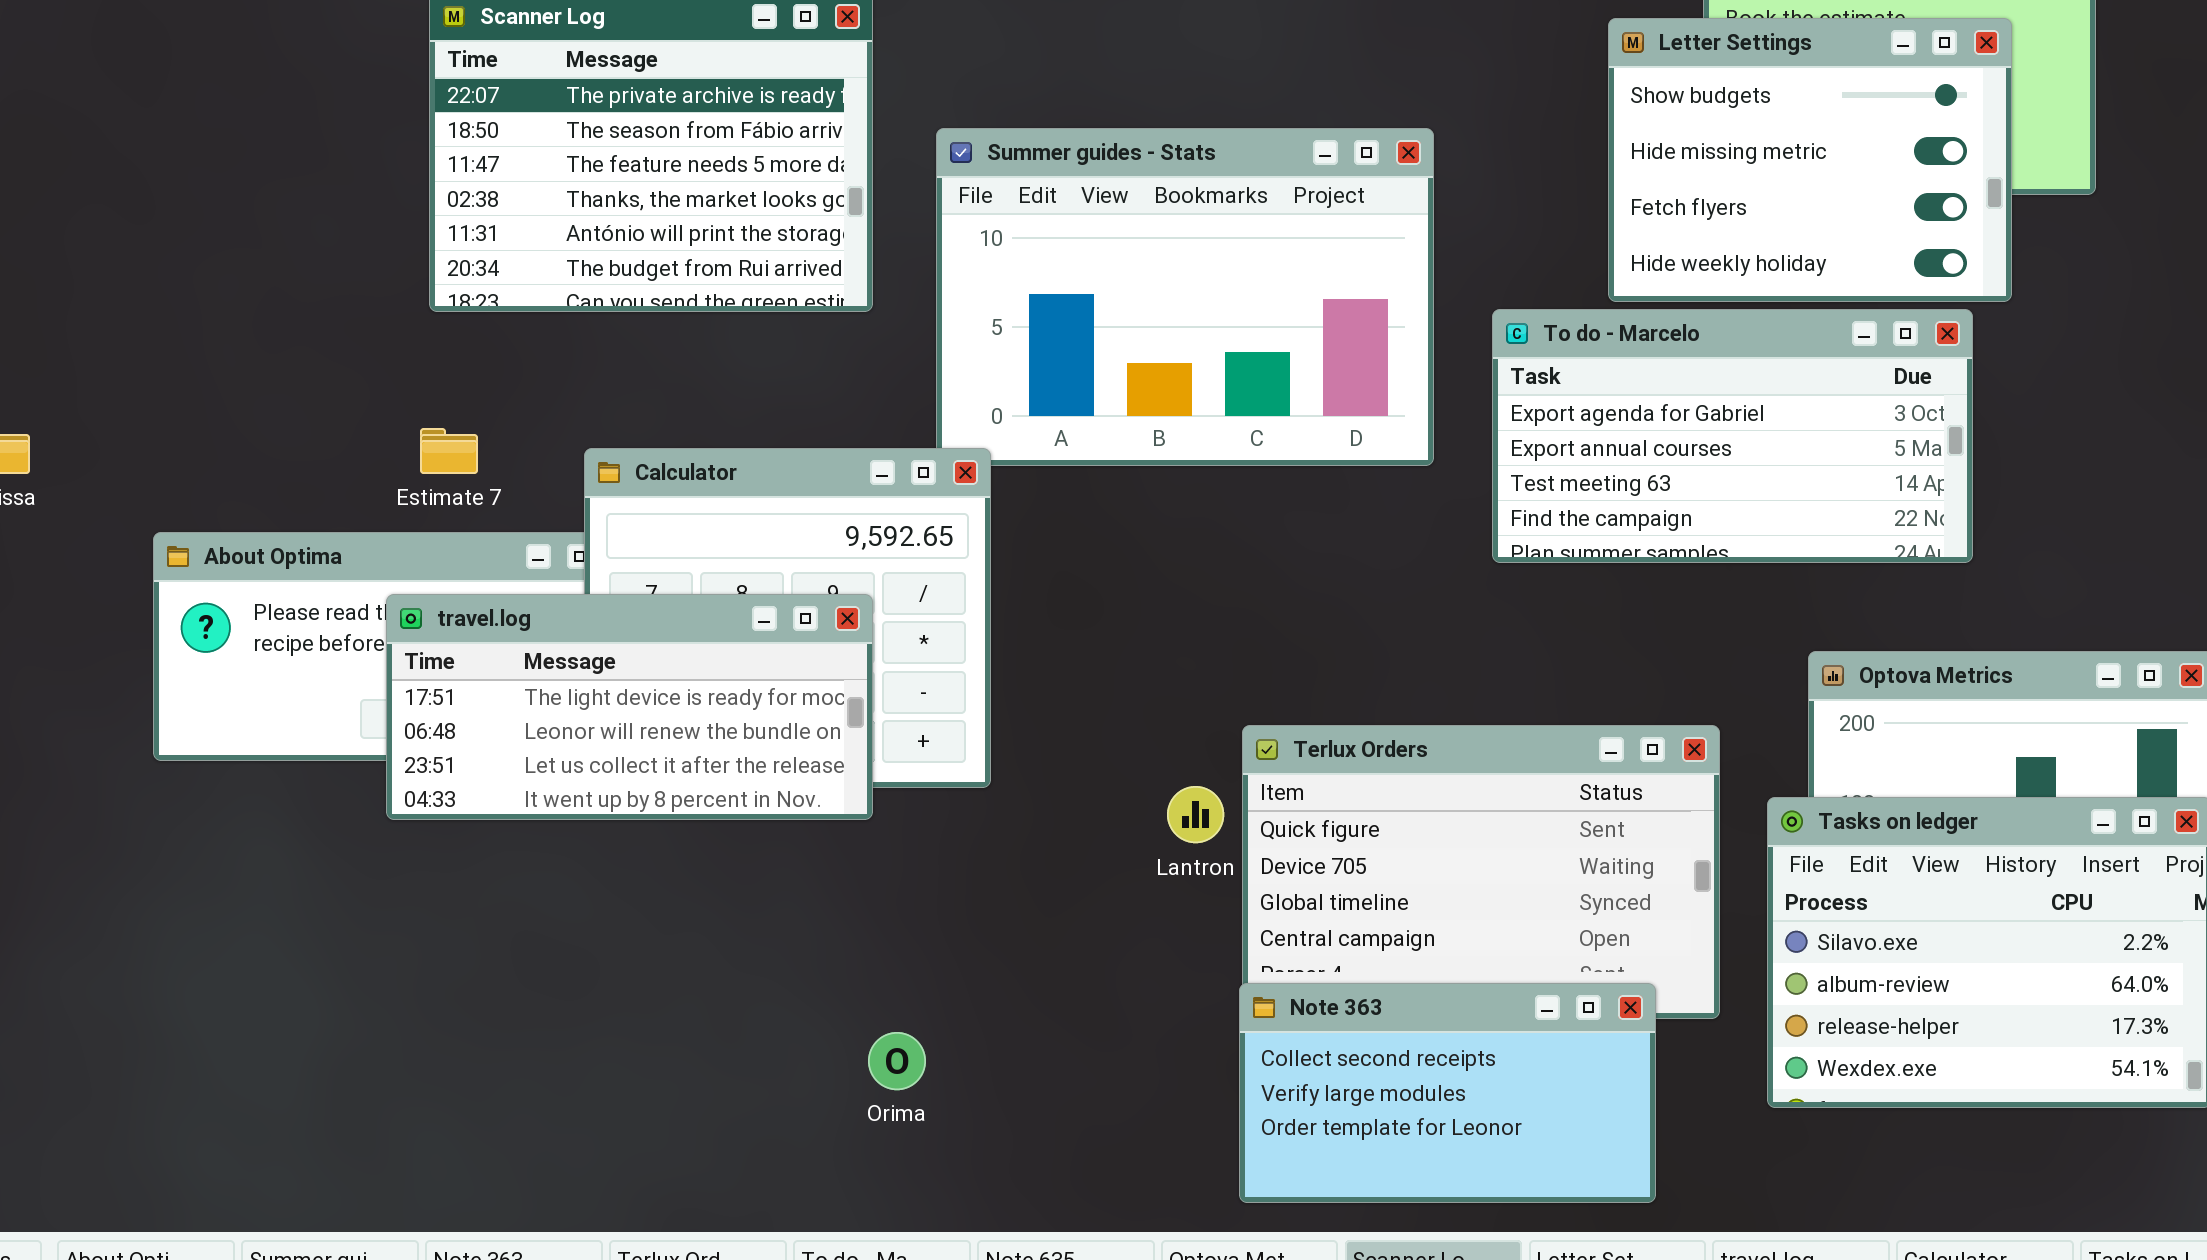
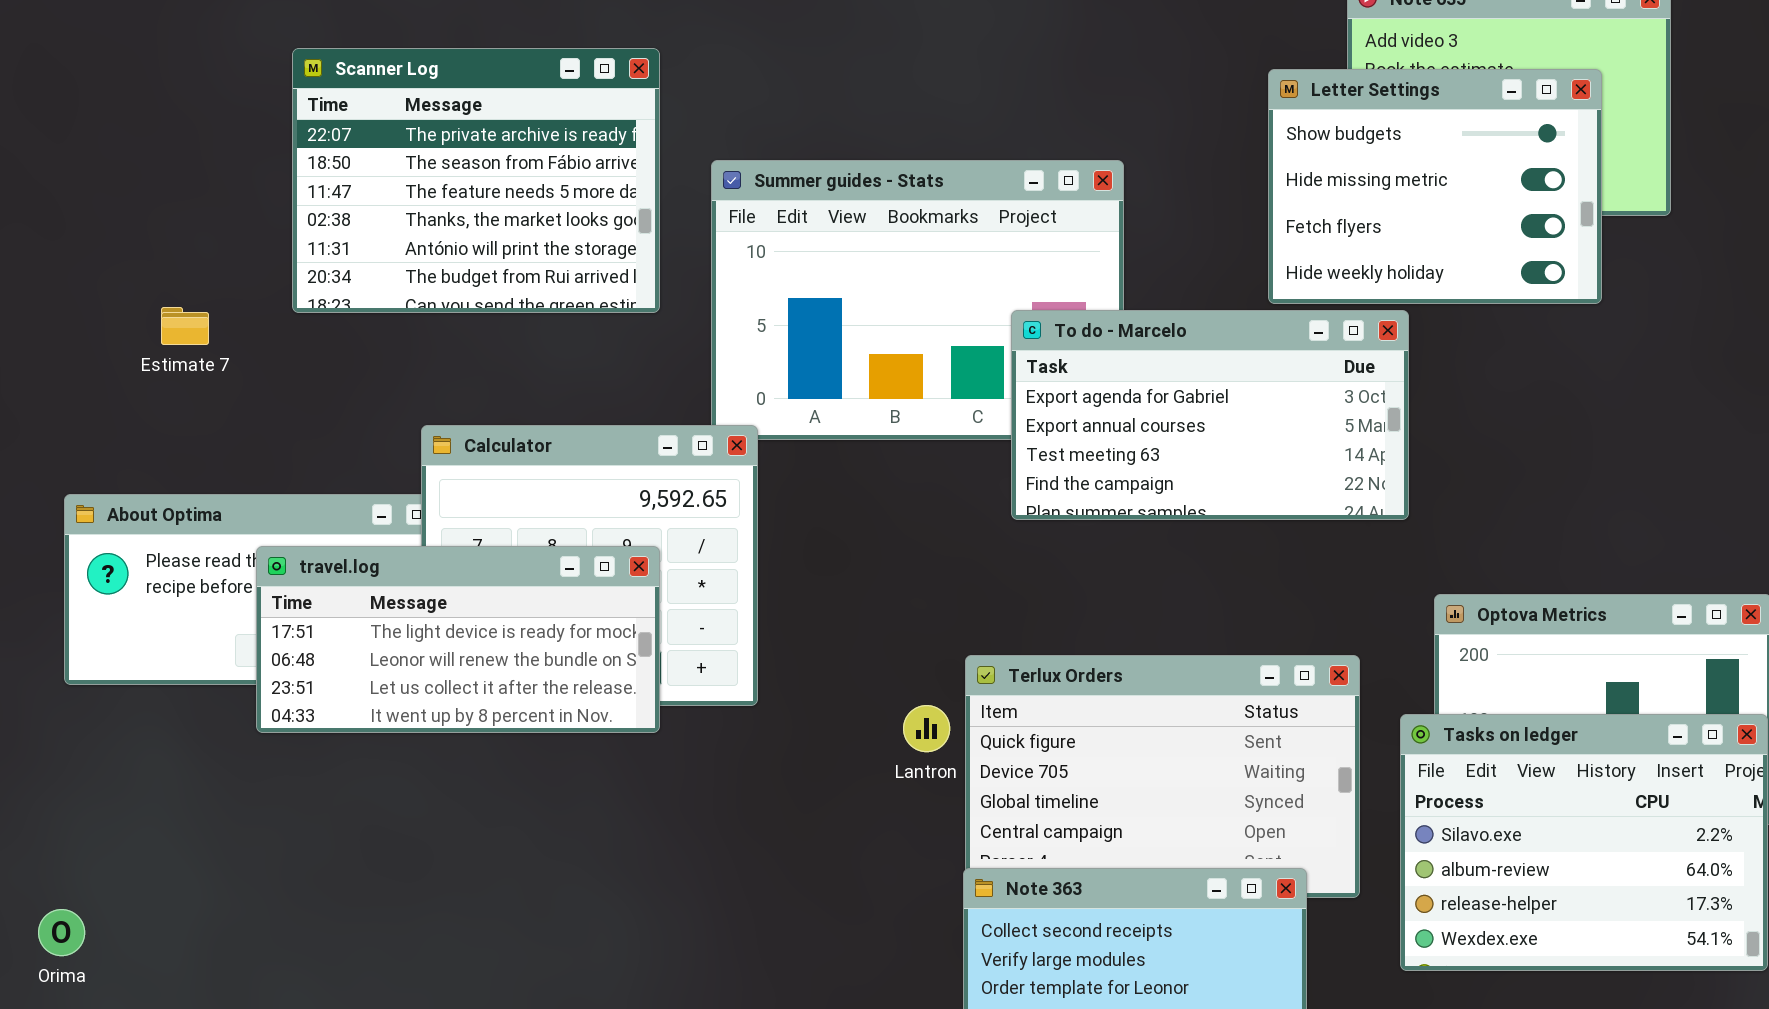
To do - Marcelo: [1492,309,1973,563] -> [1011,310,1409,520], moved
Estimate 7: [420,428,478,474] -> [161,307,209,345], moved
Orima: [868,1032,926,1090] -> [38,909,85,956], moved

